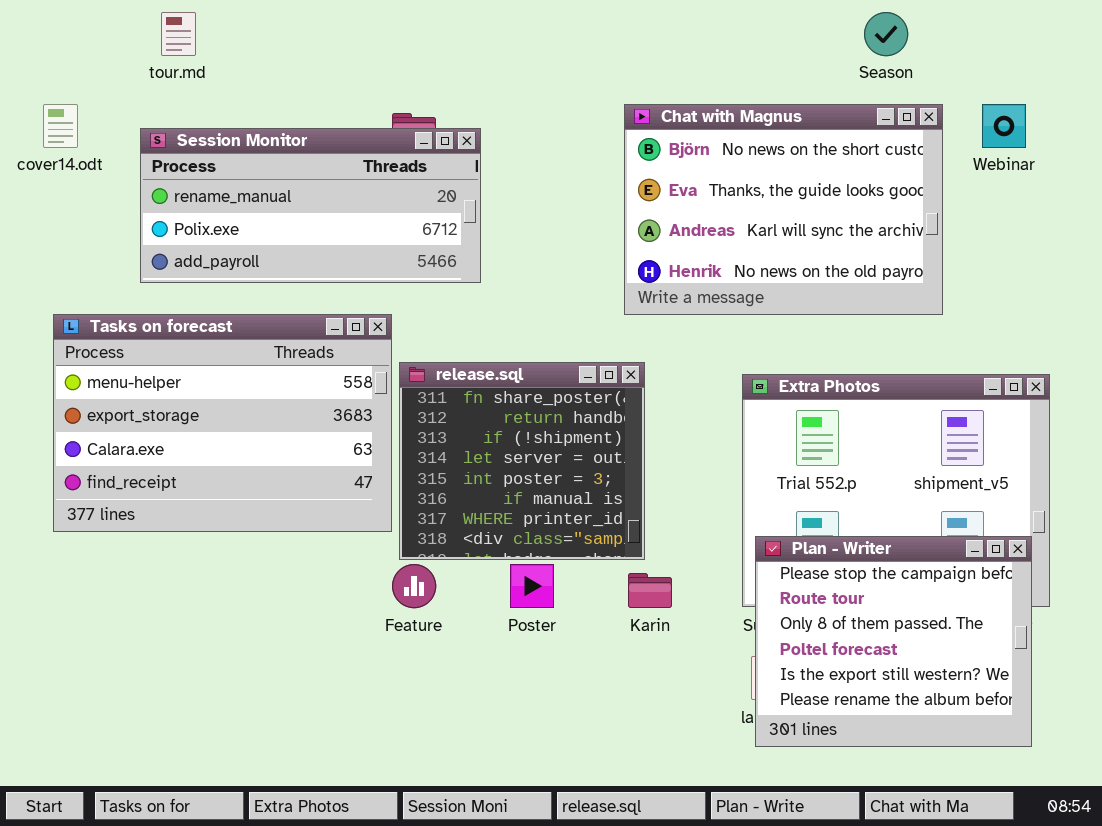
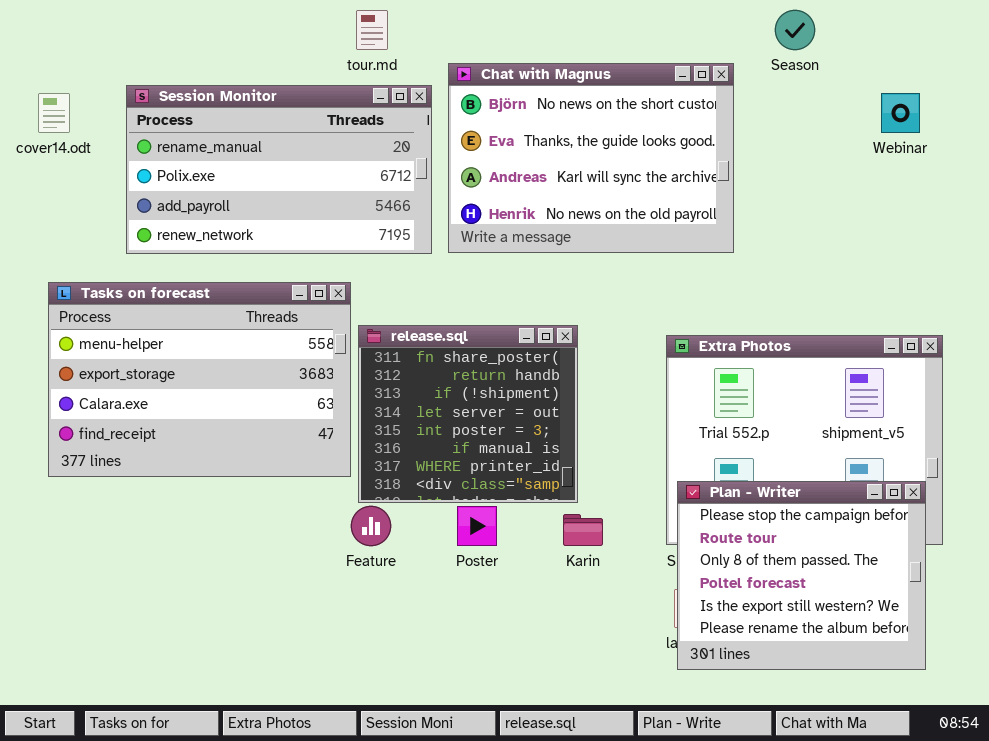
tour.md: [161,12,196,56] -> [356,10,388,50], moved
Chat with Magnus: [624,104,943,315] -> [448,63,734,253], moved
Session Monitor: [140,128,481,283] -> [126,85,432,254], resized

